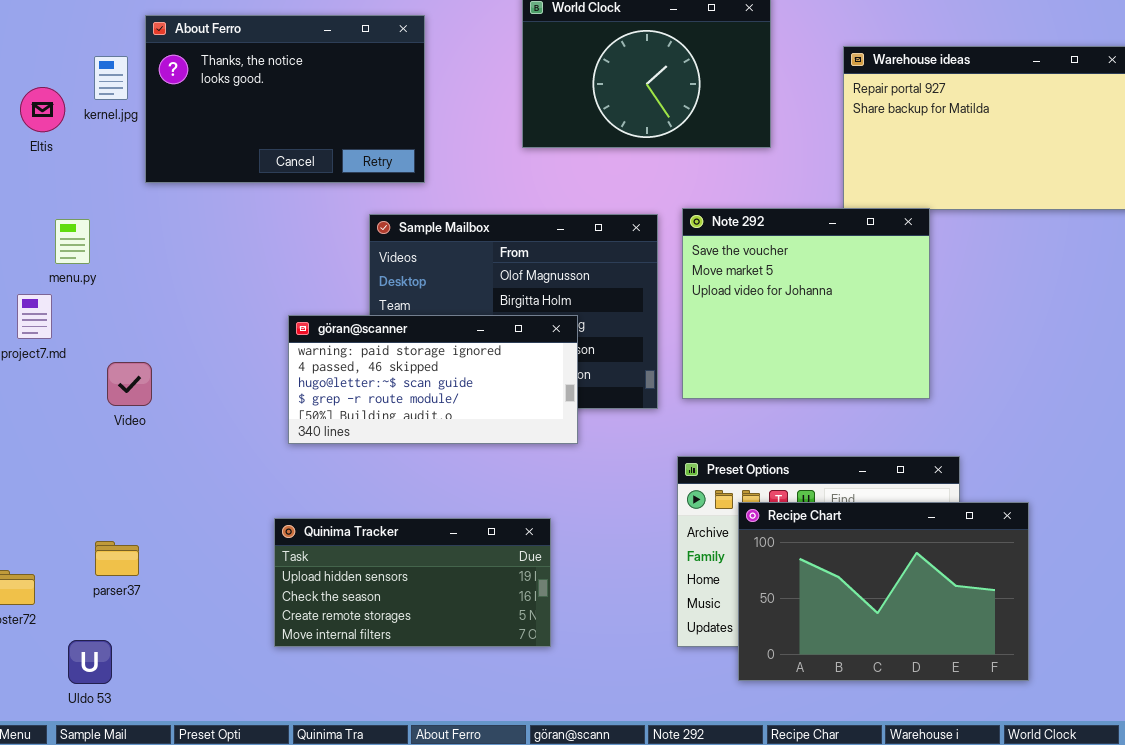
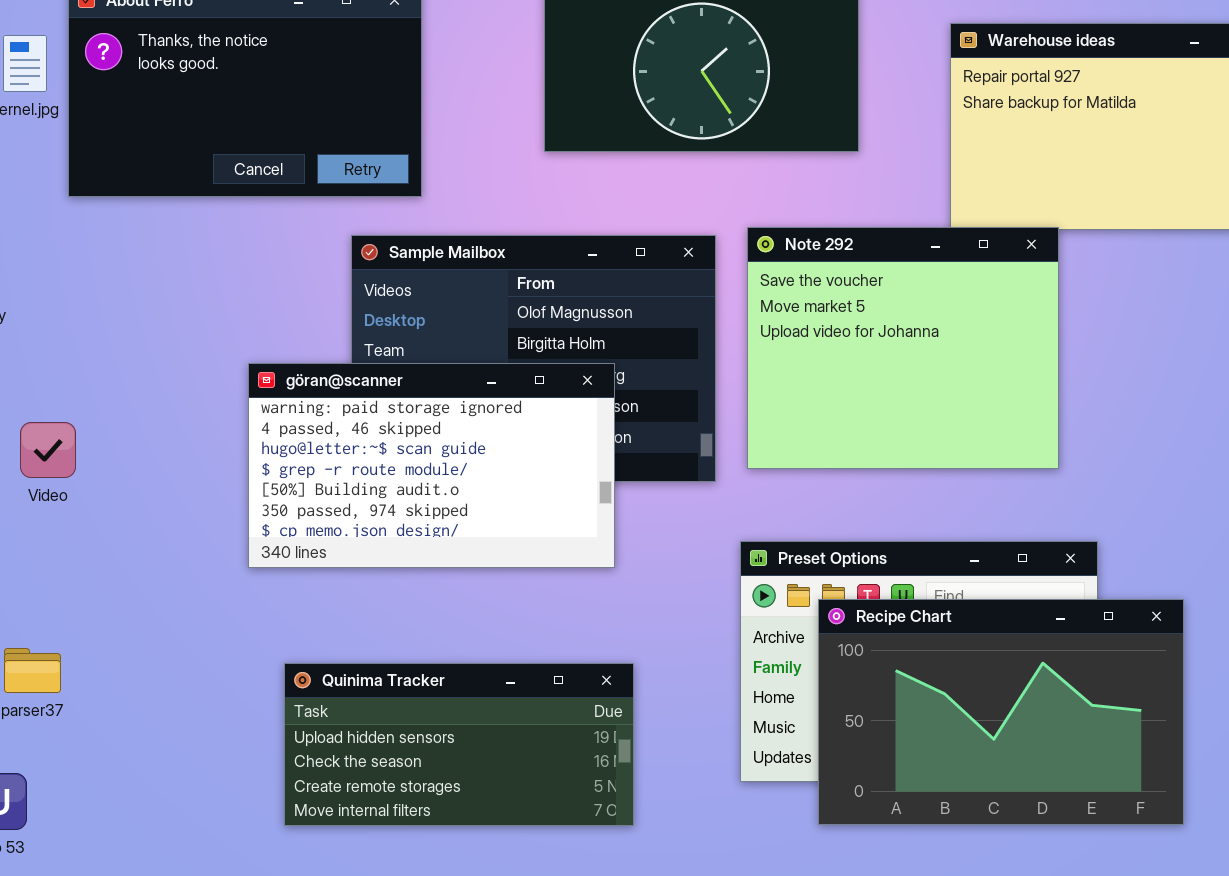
göran@scanner: [288,315,578,444] -> [248,363,615,568], resized
Quinima Tracker: [274,518,551,647] -> [284,663,634,826], moved

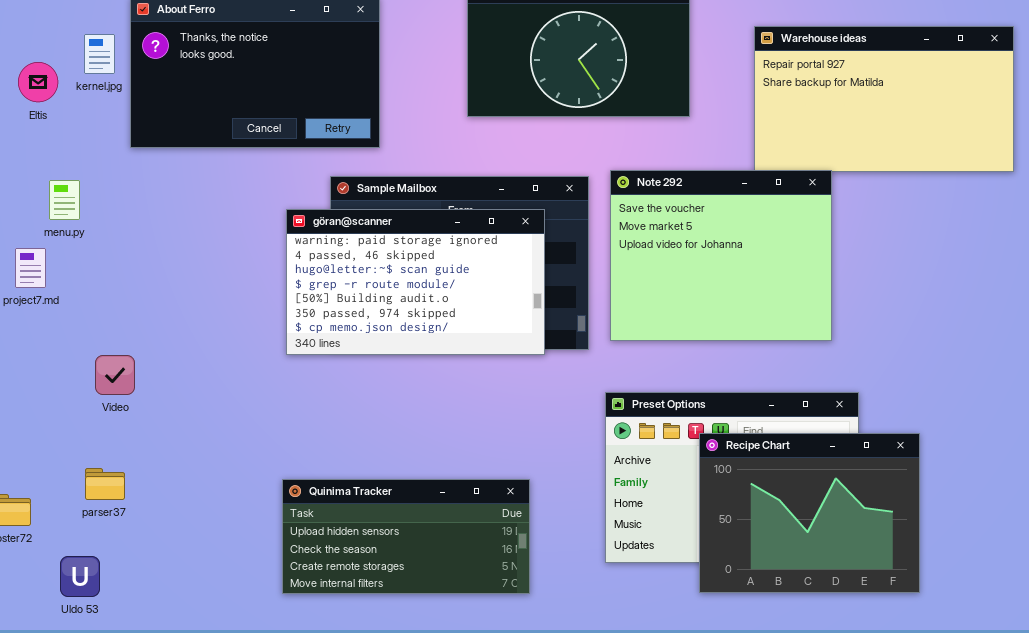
göran@scanner: [248,363,615,568] -> [286,209,545,355], moved
Video: [20,422,76,478] -> [95,355,135,395], moved
Recipe Chart: [818,599,1184,825] -> [699,433,920,593], resized

